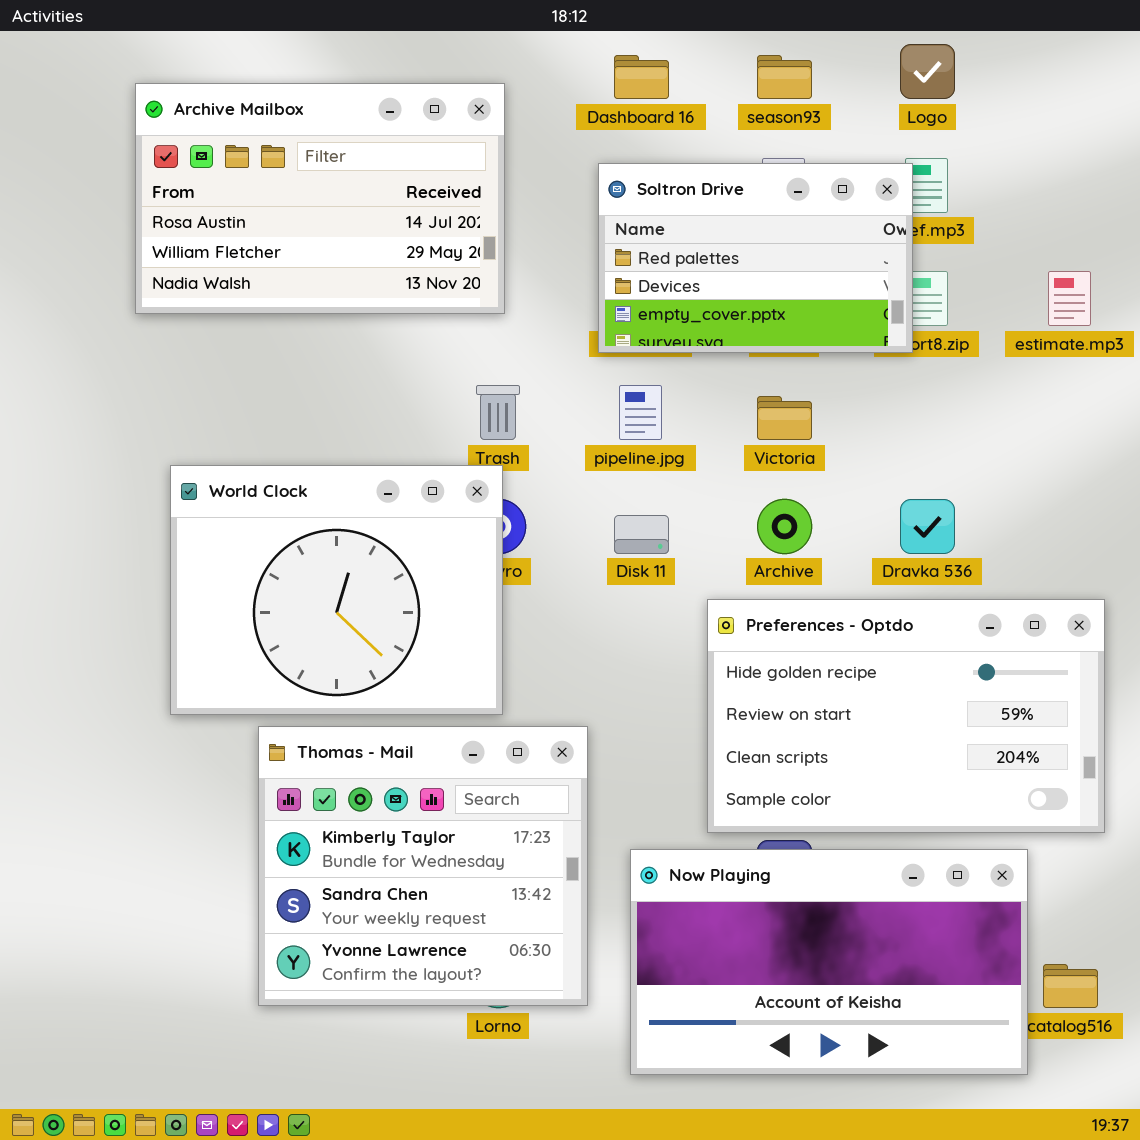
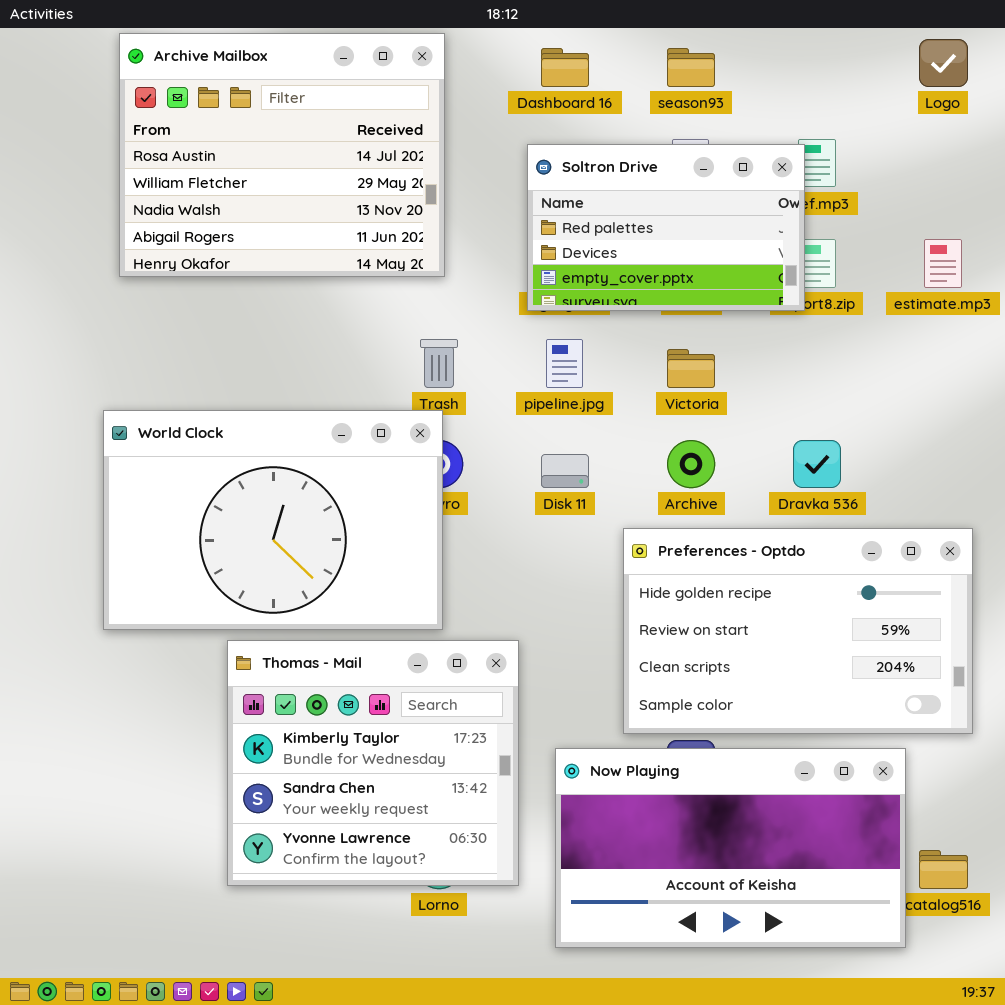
Logo: [900,44,955,99] -> [919,39,968,87], moved
Archive Mailbox: [135,83,505,314] -> [119,33,445,277], resized
World Clock: [170,465,503,715] -> [103,410,443,630], resized

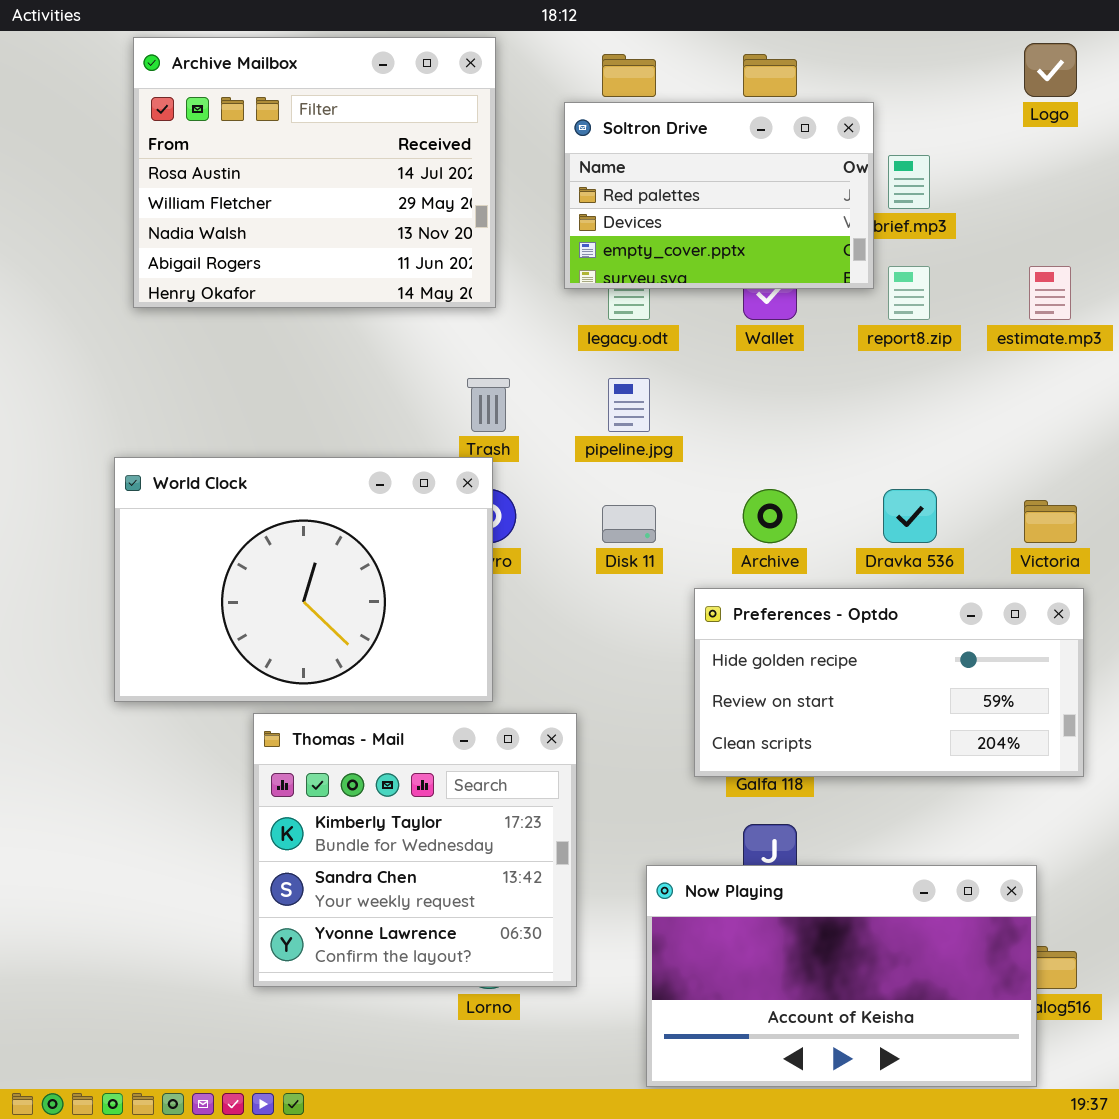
Soltron Drive: [527,144,805,311] -> [564,102,874,289], moved
Victoria: [667,349,715,388] -> [1024,500,1077,543], moved
Preferences - Optdo: [623,528,973,734] -> [694,588,1084,777], resized
Now Playing: [555,748,906,948] -> [646,865,1037,1087], moved

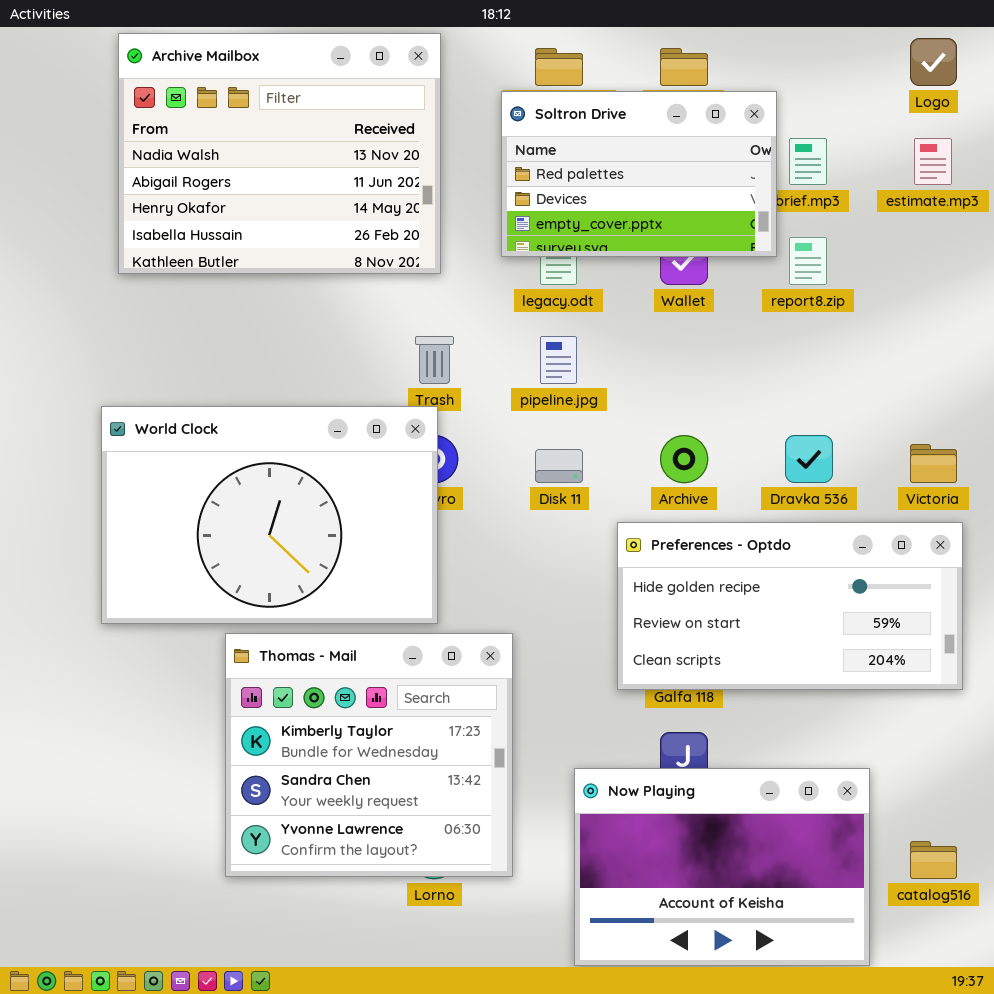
Archive Mailbox: [133,37,496,308] -> [118,33,441,274], scrolled down 2 rows
estimate.mp3: [1029,266,1071,320] -> [914,138,952,185], moved
Now Playing: [646,865,1037,1087] -> [574,768,870,966], resized

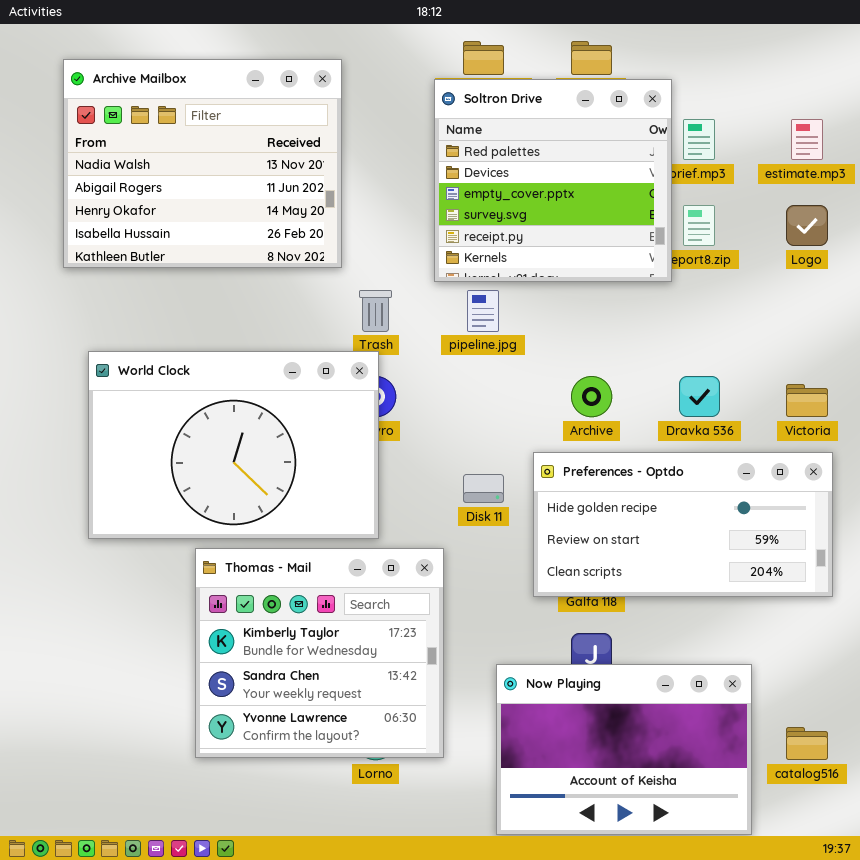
Archive Mailbox: [118,33,441,274] -> [63,59,342,268], moved
Logo: [910,38,957,86] -> [786,205,828,246], moved
Soltron Drive: [501,91,777,257] -> [434,79,672,282], resized
Disk 11: [535,449,583,483] -> [463,474,504,503], moved

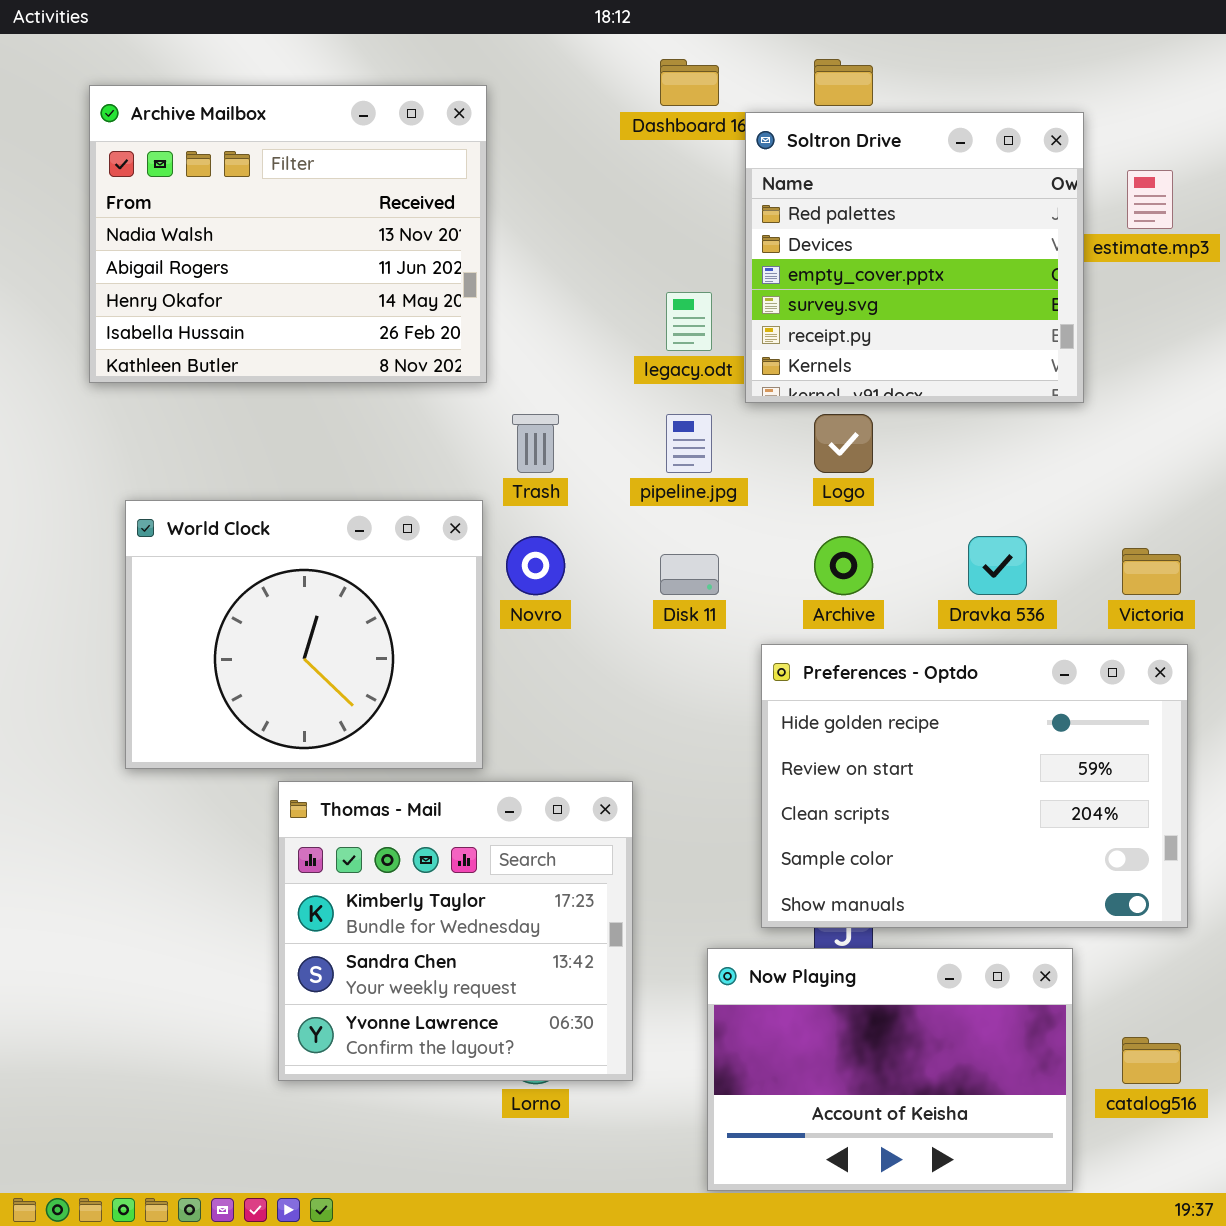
Soltron Drive: [434,79,672,282] -> [745,112,1084,403], moved
Logo: [786,205,828,246] -> [814,414,873,473], moved
World Clock: [88,351,379,539] -> [125,500,483,769], resized
Preferences - Optdo: [533,452,833,597] -> [761,644,1188,928], resized
Disk 11: [463,474,504,503] -> [660,554,719,595], moved

